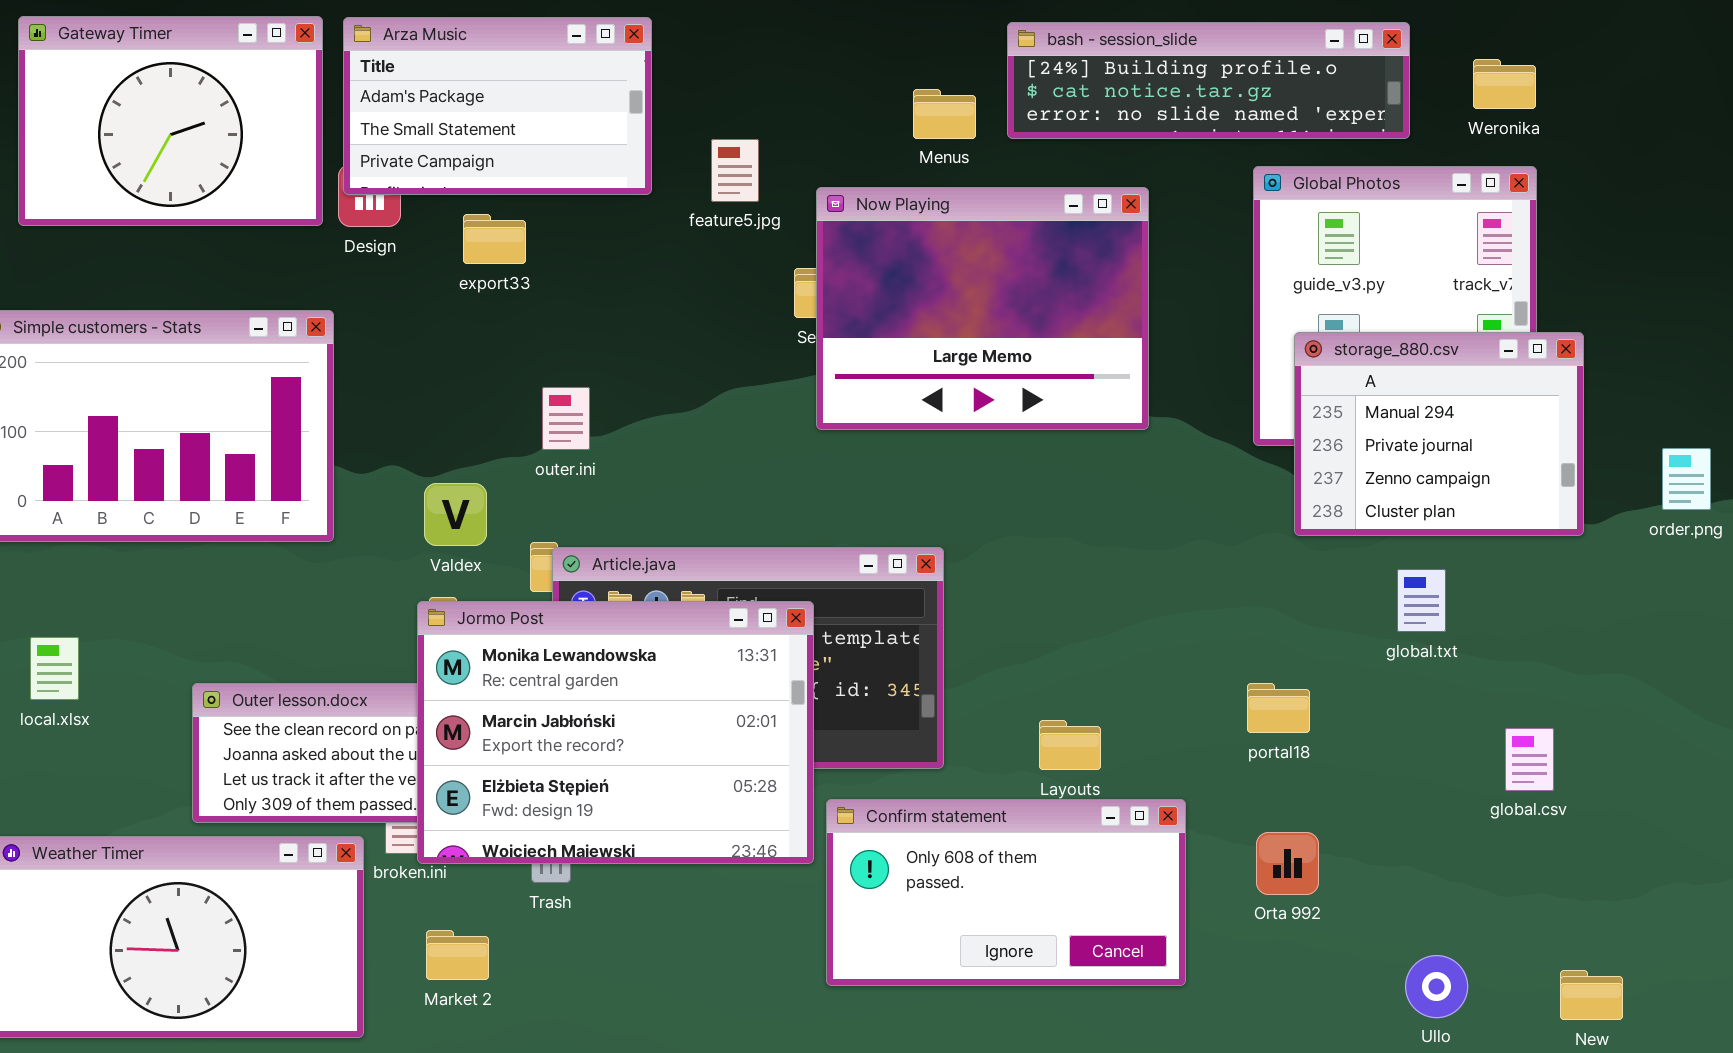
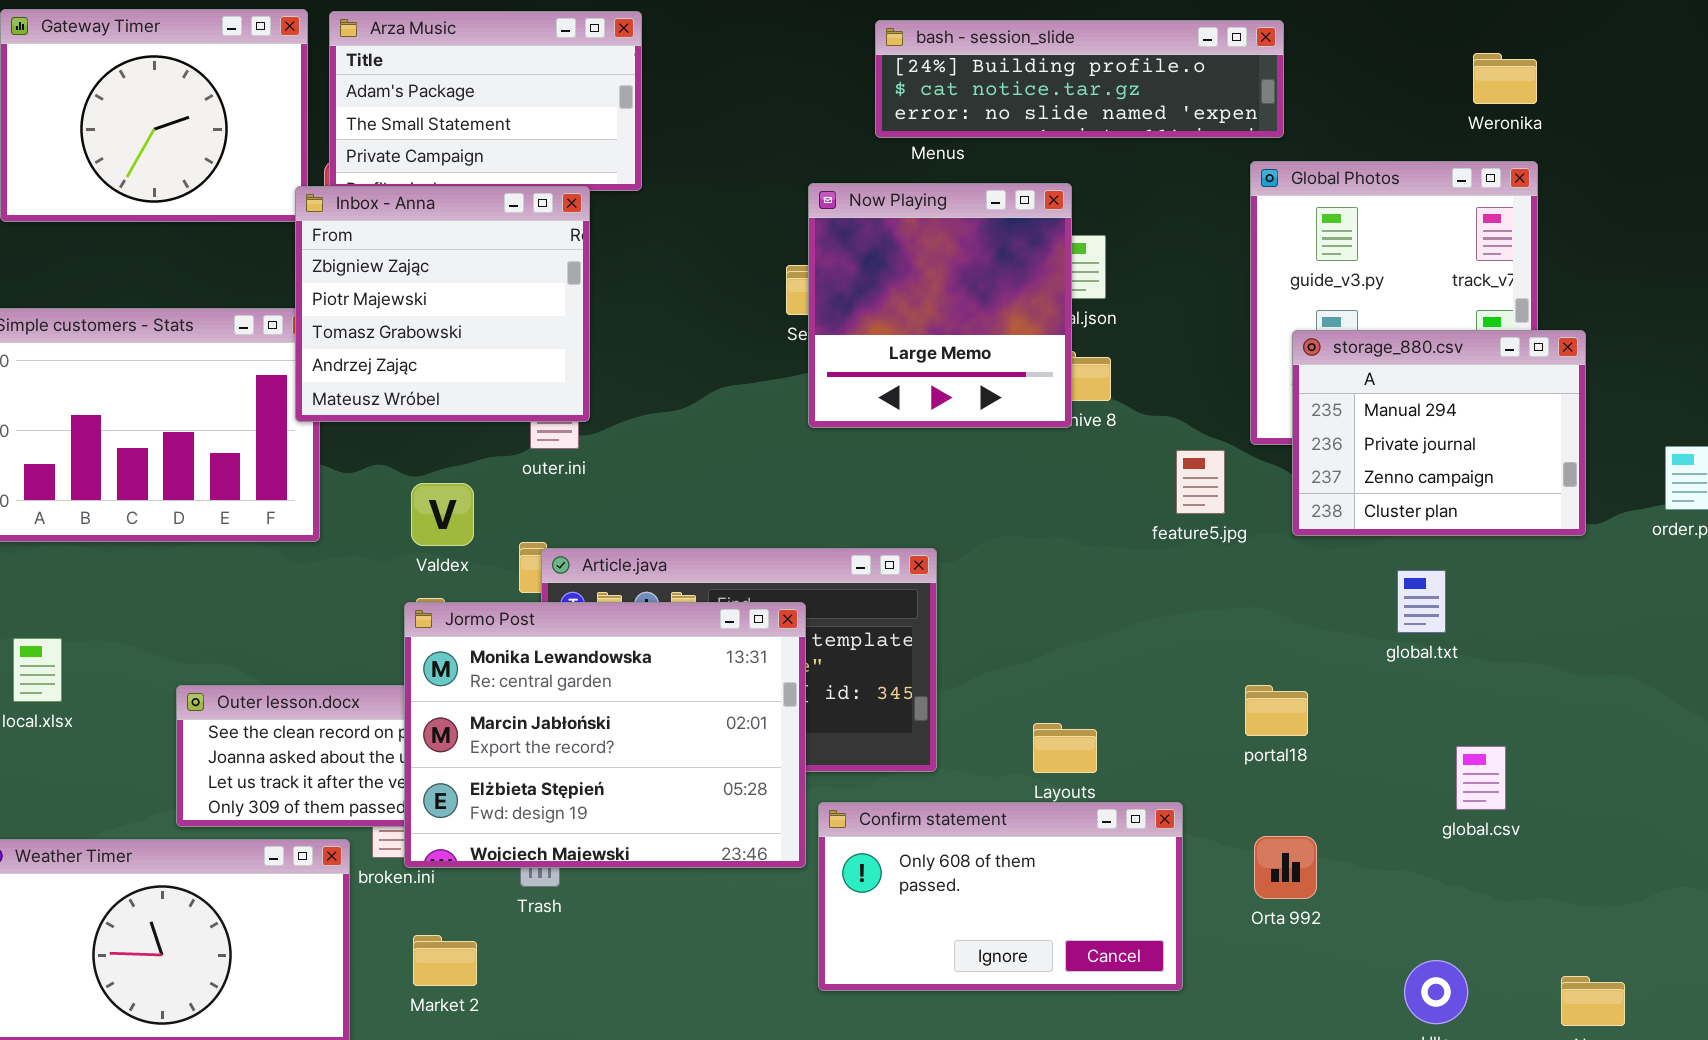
bash - session_slide: [1007,22,1410,139] -> [875,20,1284,138], moved
feature5.jpg: [711,139,759,202] -> [1176,450,1225,514], moved
Now Playing: [816,187,1149,430] -> [808,183,1072,428], resized
Inbox - Anna: none -> [295,186,590,422], opened
global.csv: [1505,728,1554,791] -> [1456,746,1506,810], moved

